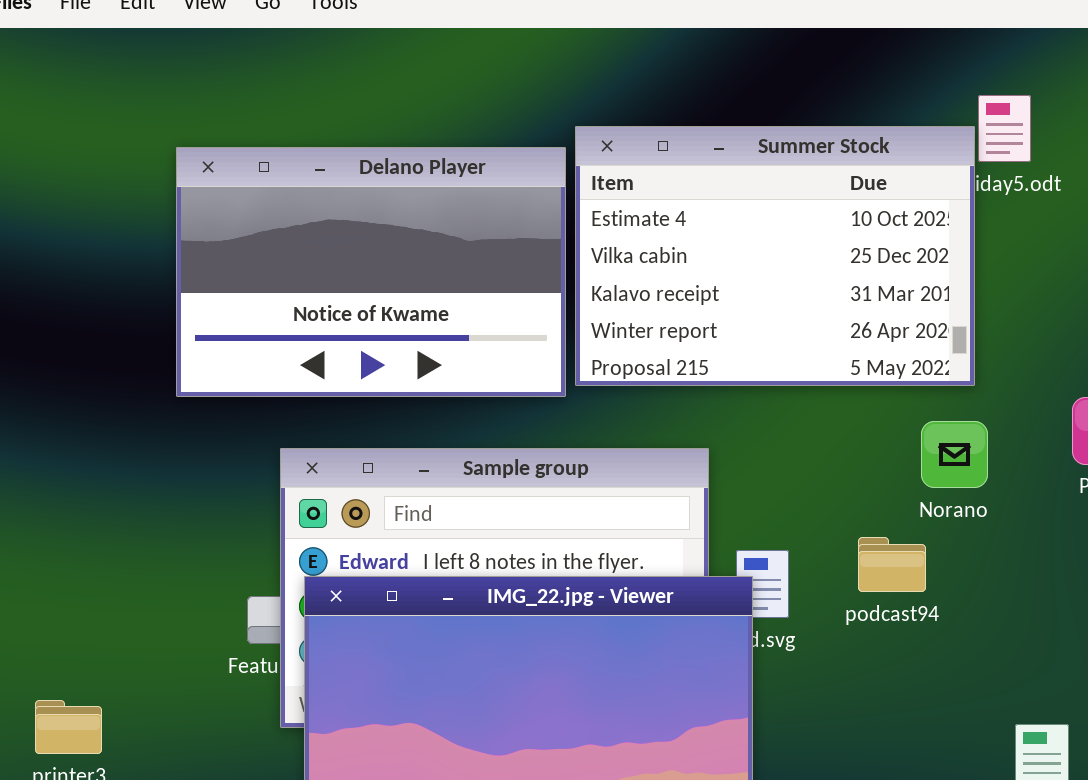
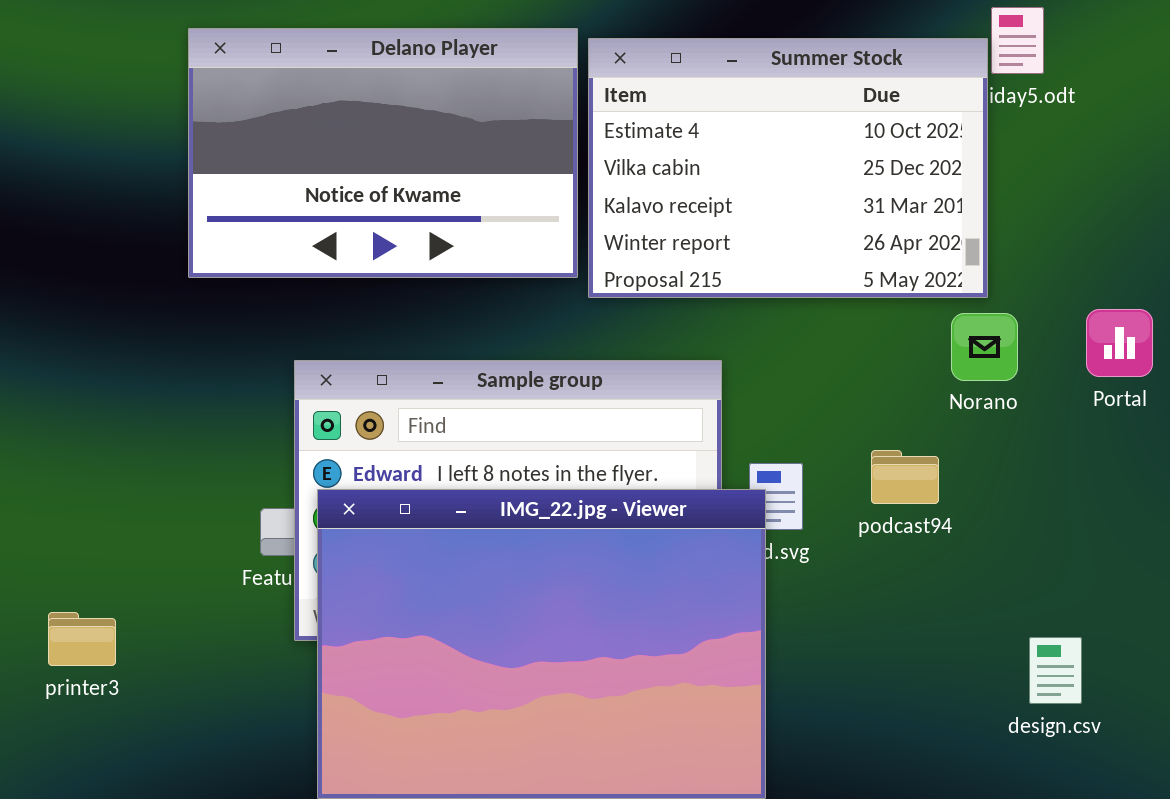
Delano Player: [176,147,566,397] -> [188,28,578,278], moved
Norano: [921,421,988,488] -> [951,313,1018,381], moved

